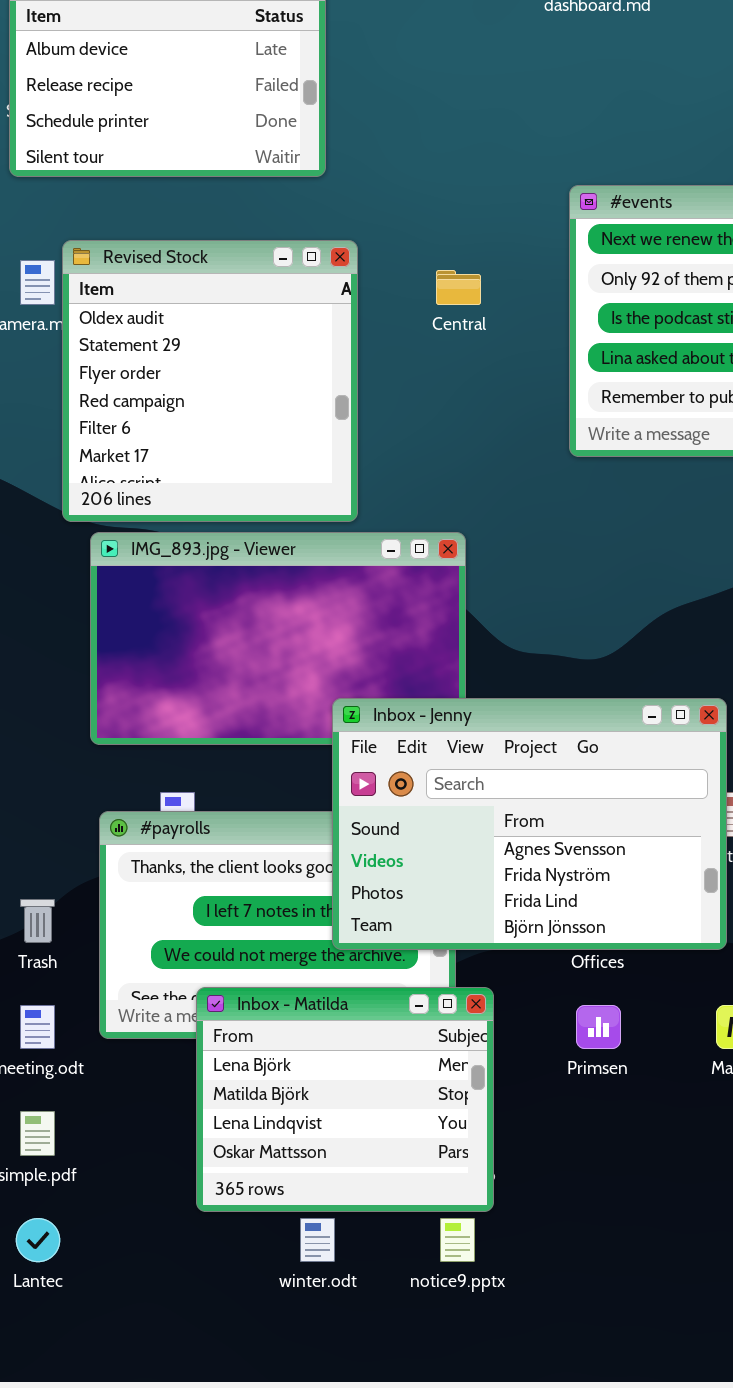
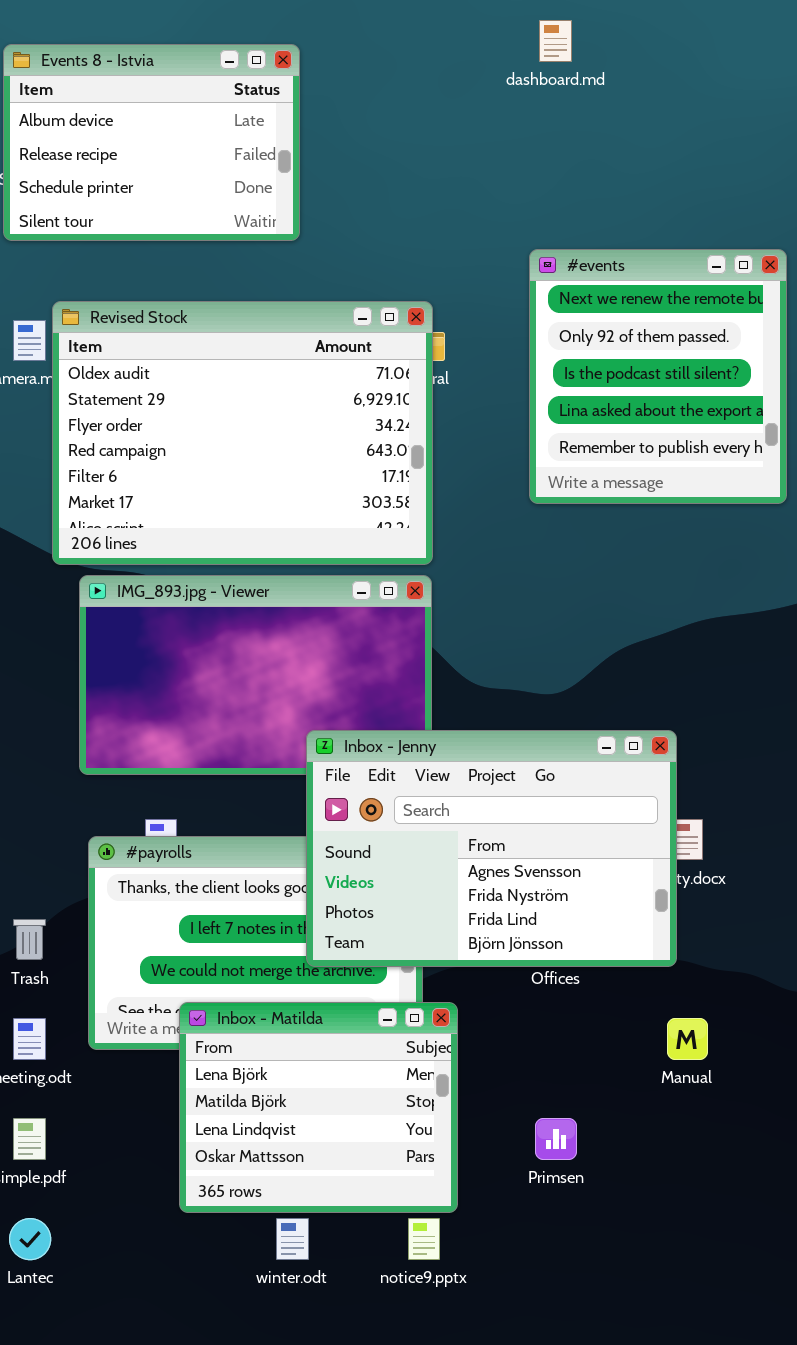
Revised Stock: [62,240,358,522] -> [52,301,433,565], resized
Primsen: [576,1005,621,1049] -> [535,1118,577,1160], moved

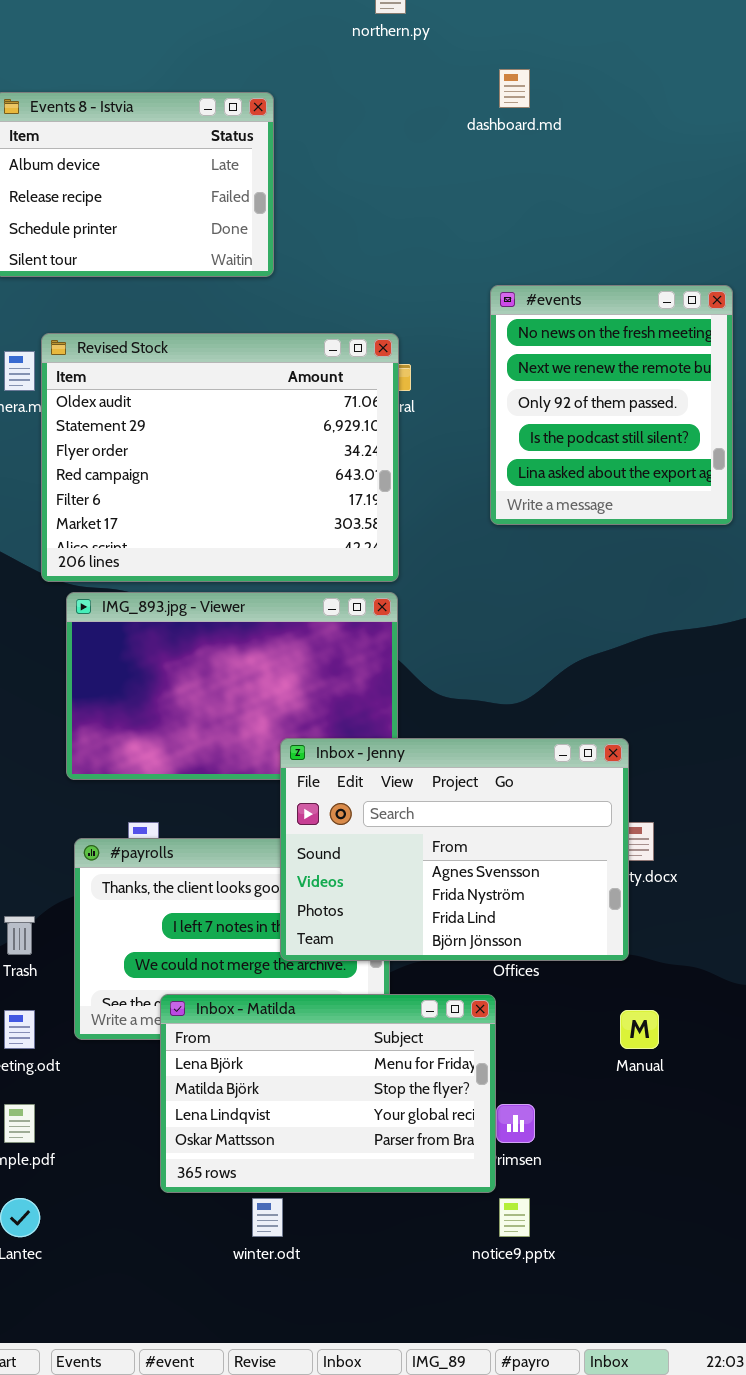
#events: [529,249,787,504] -> [490,285,733,525], scrolled up 1 row
Inbox - Matilda: [179,1002,458,1213] -> [160,994,496,1193], resized
notice9.pptx: [408,1218,440,1260] -> [499,1198,530,1237], moved

